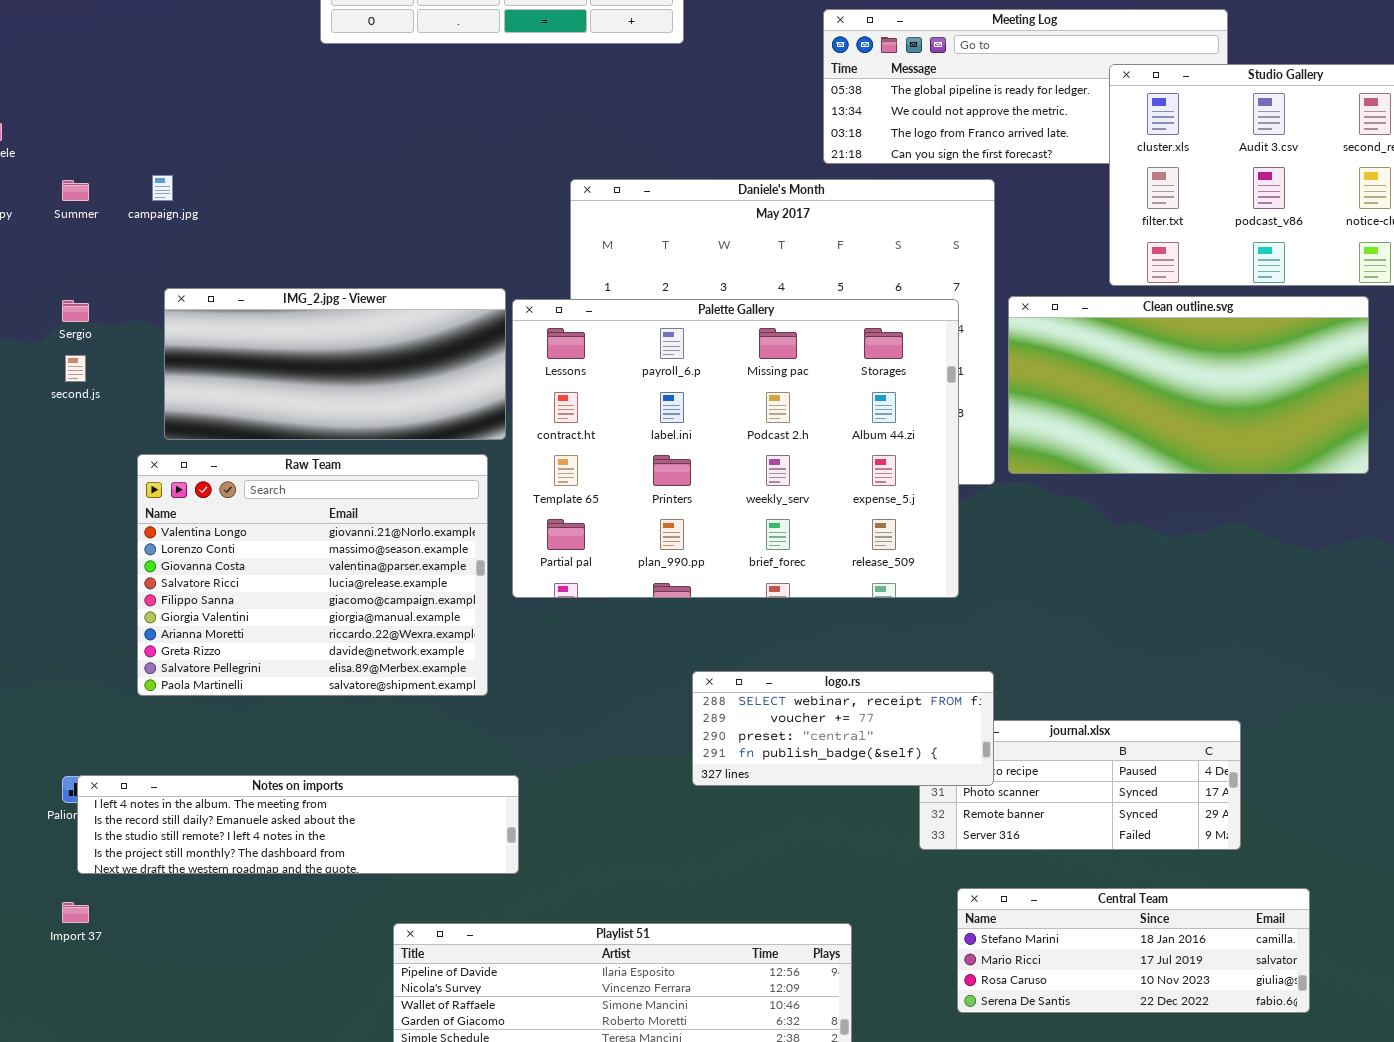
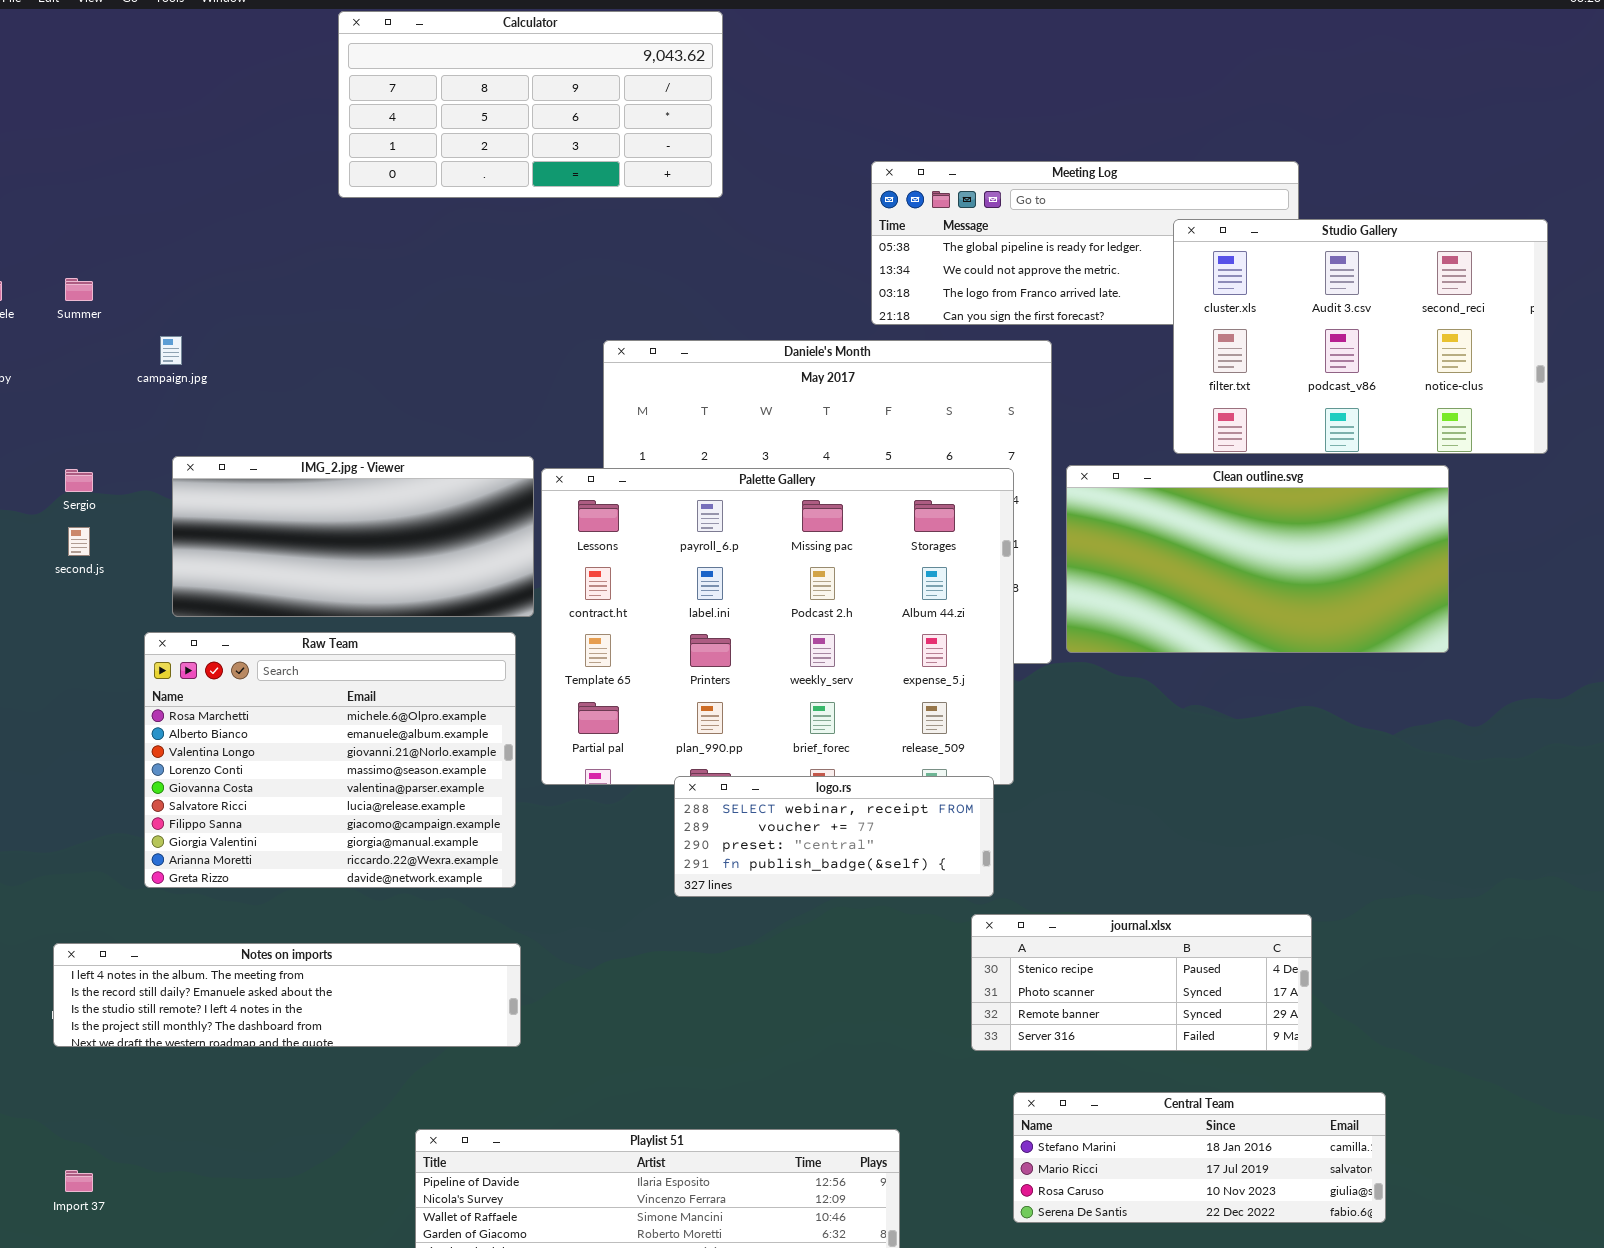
Summer: [62,180,89,201] -> [65,278,93,301], moved
Raw Team: [137,454,488,696] -> [144,632,516,888], scrolled up 2 rows
logo.rs: [692,671,994,786] -> [674,776,994,897], moved
Notes on imports: [77,775,519,874] -> [53,943,521,1047], moved
Import 37: [62,902,89,923] -> [65,1170,93,1192], moved

